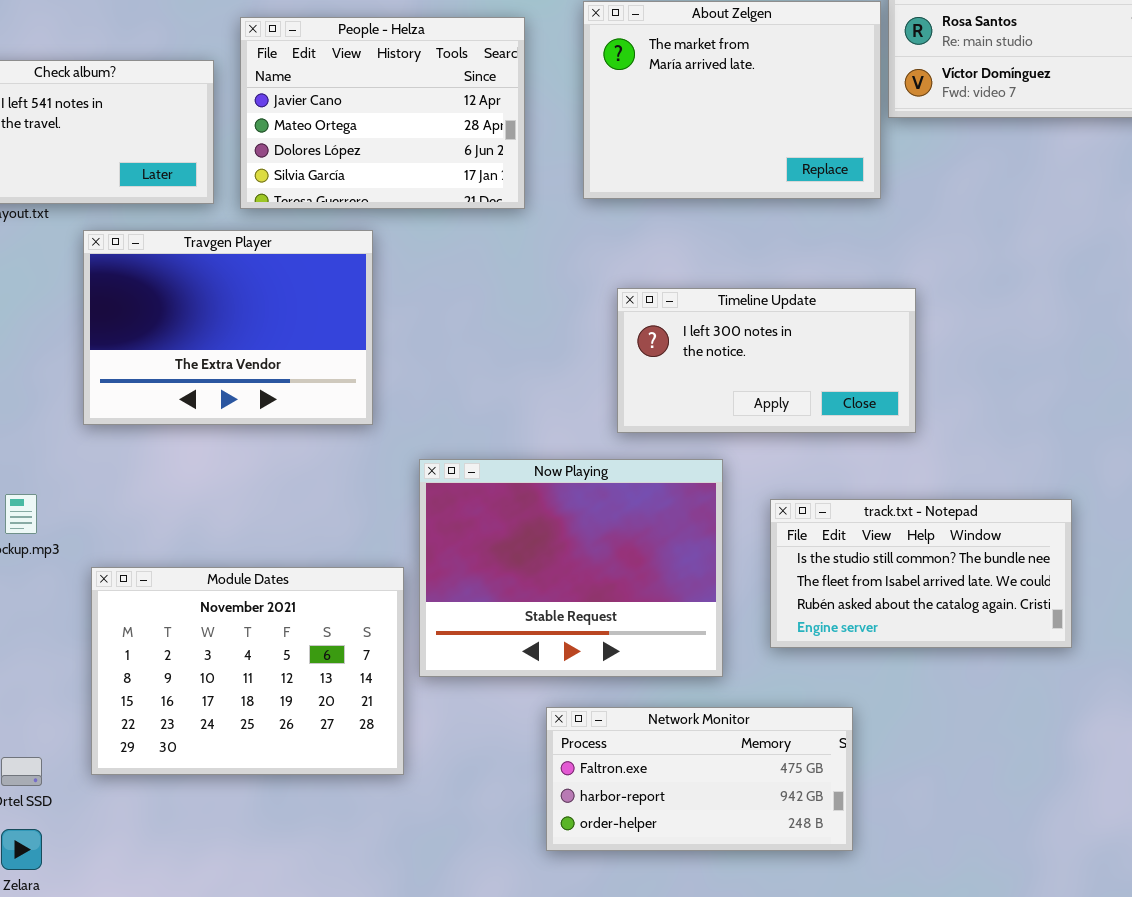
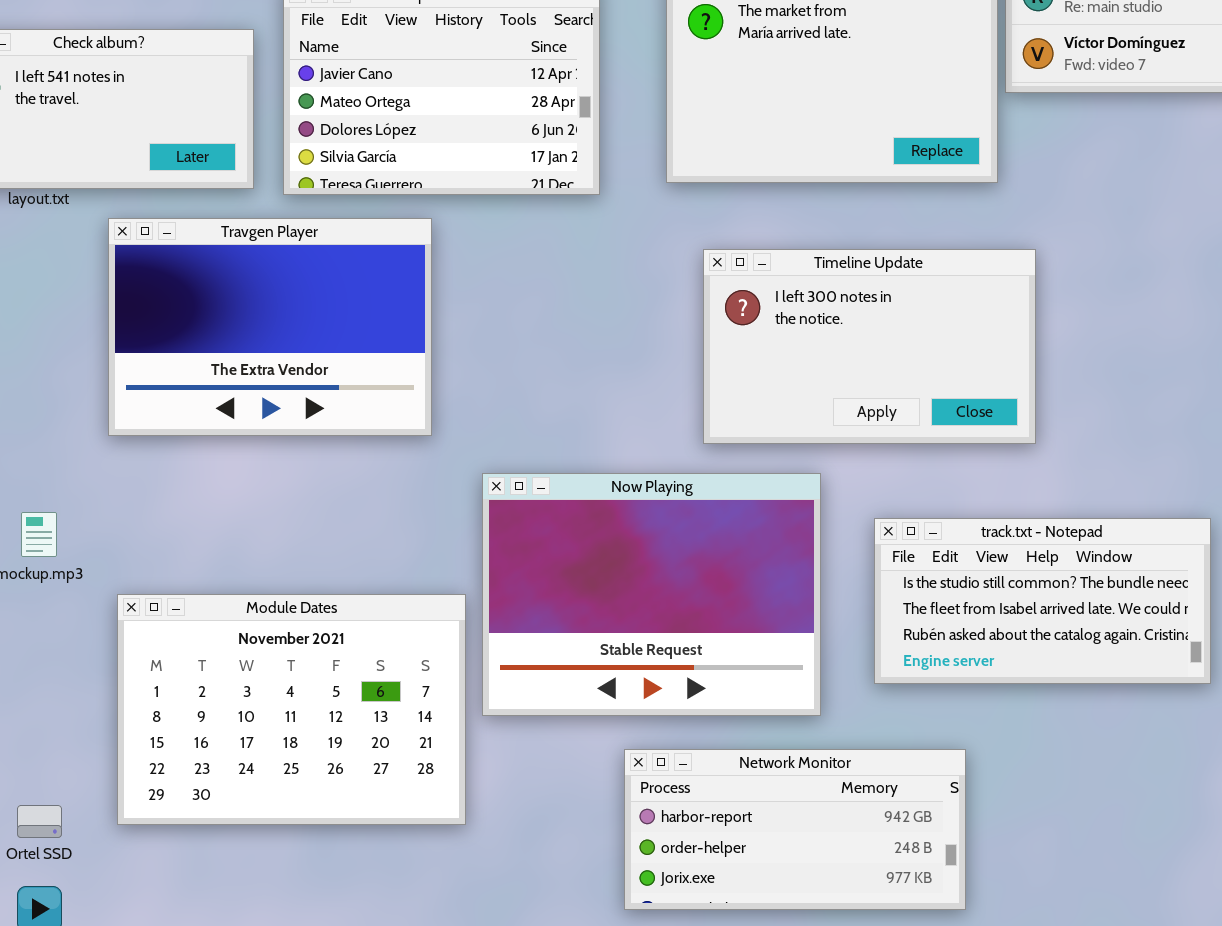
Timeline Update: [617,288,916,433] -> [703,249,1036,444], resized
Network Monitor: [546,707,853,851] -> [624,749,966,910], scrolled down 1 row

